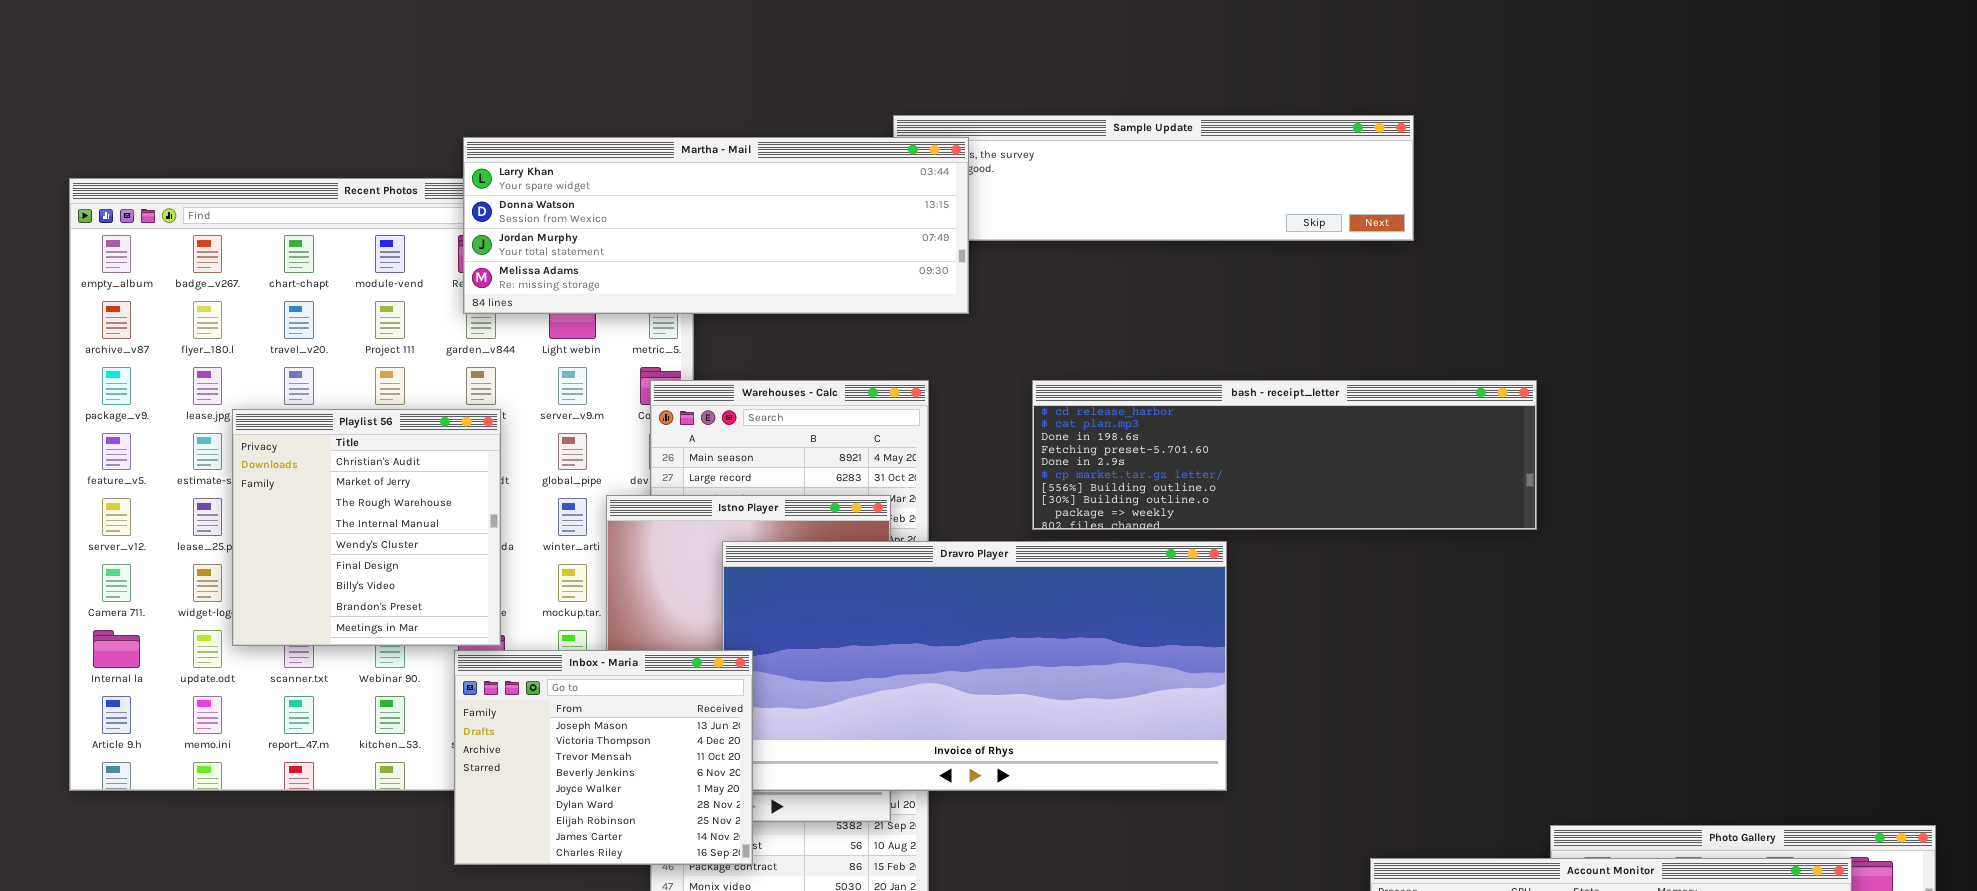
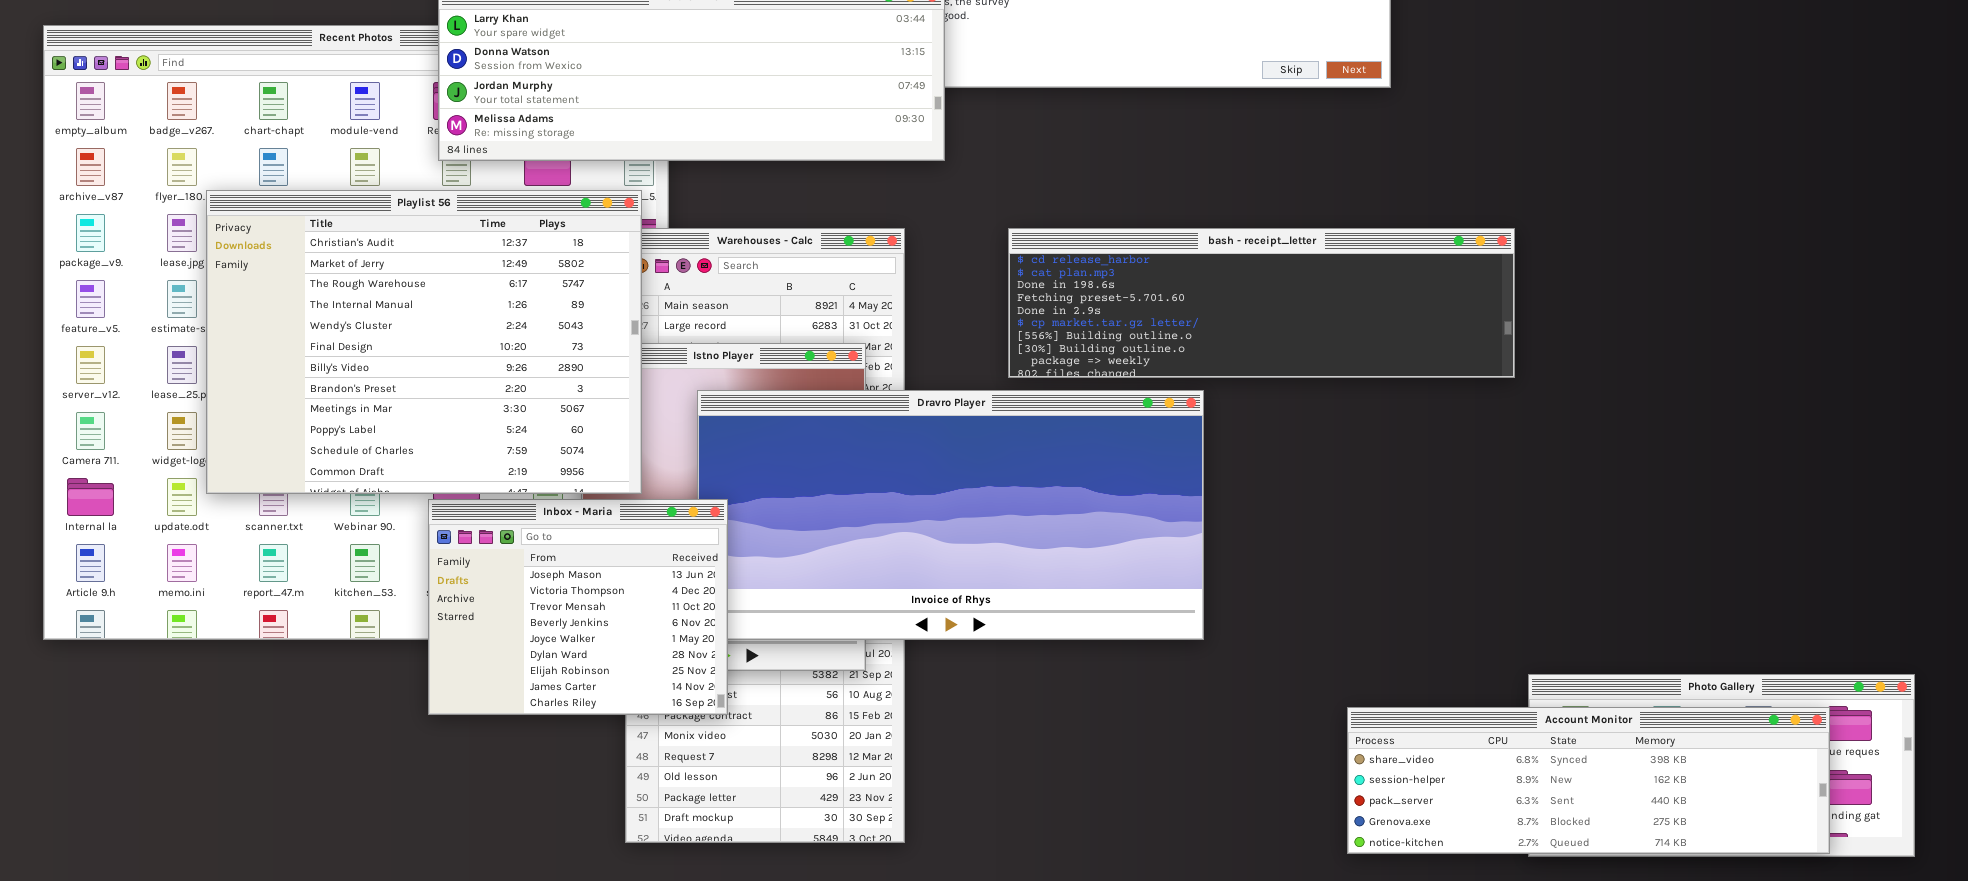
Playlist 56: [232,409,501,646] -> [206,190,642,494], resized

